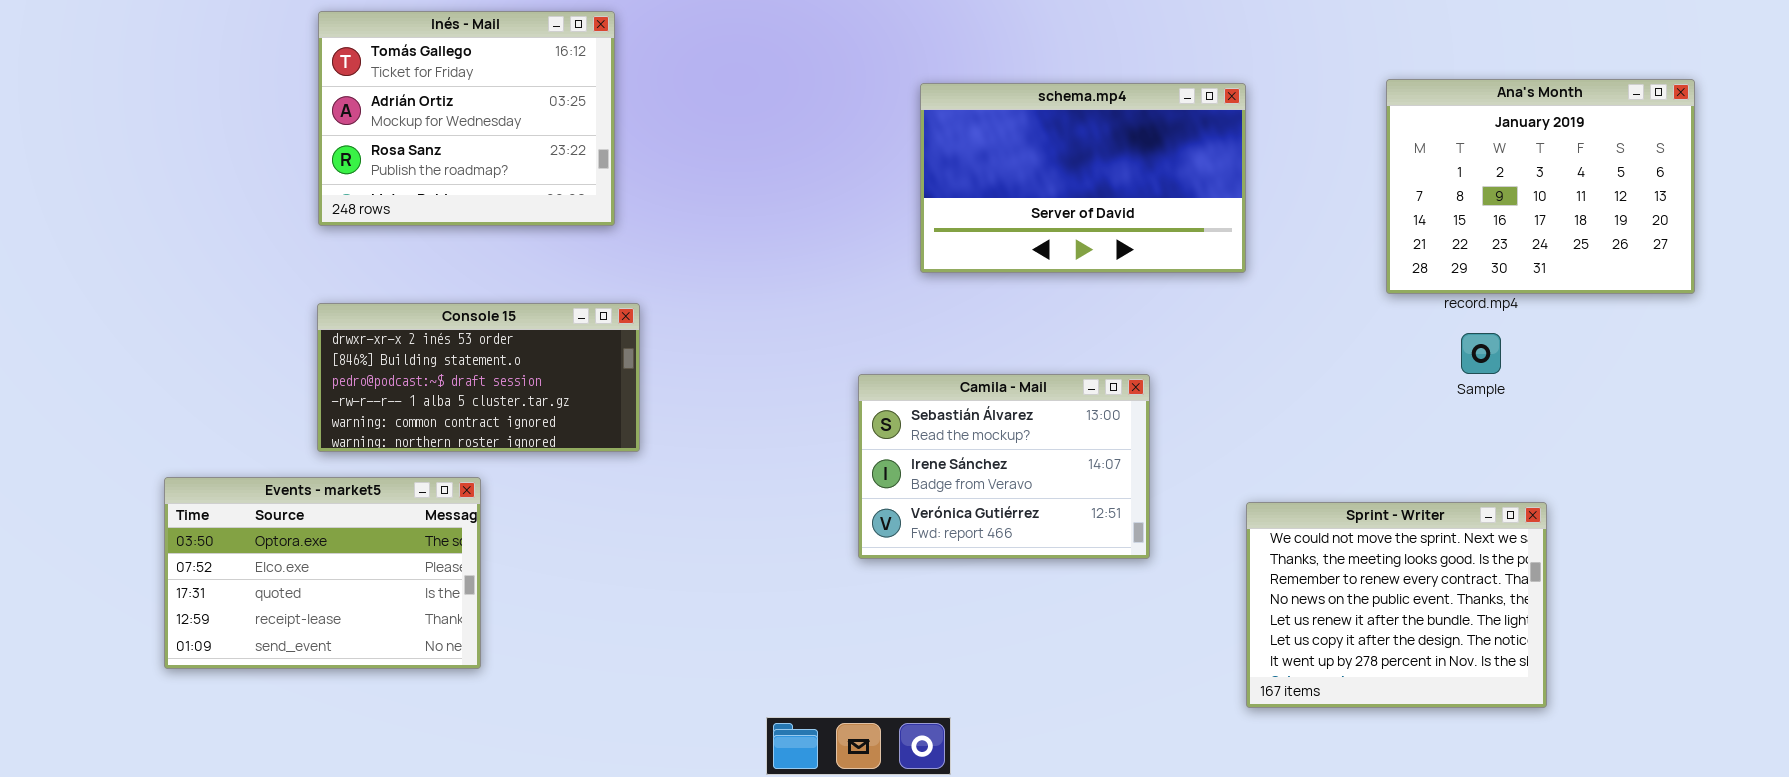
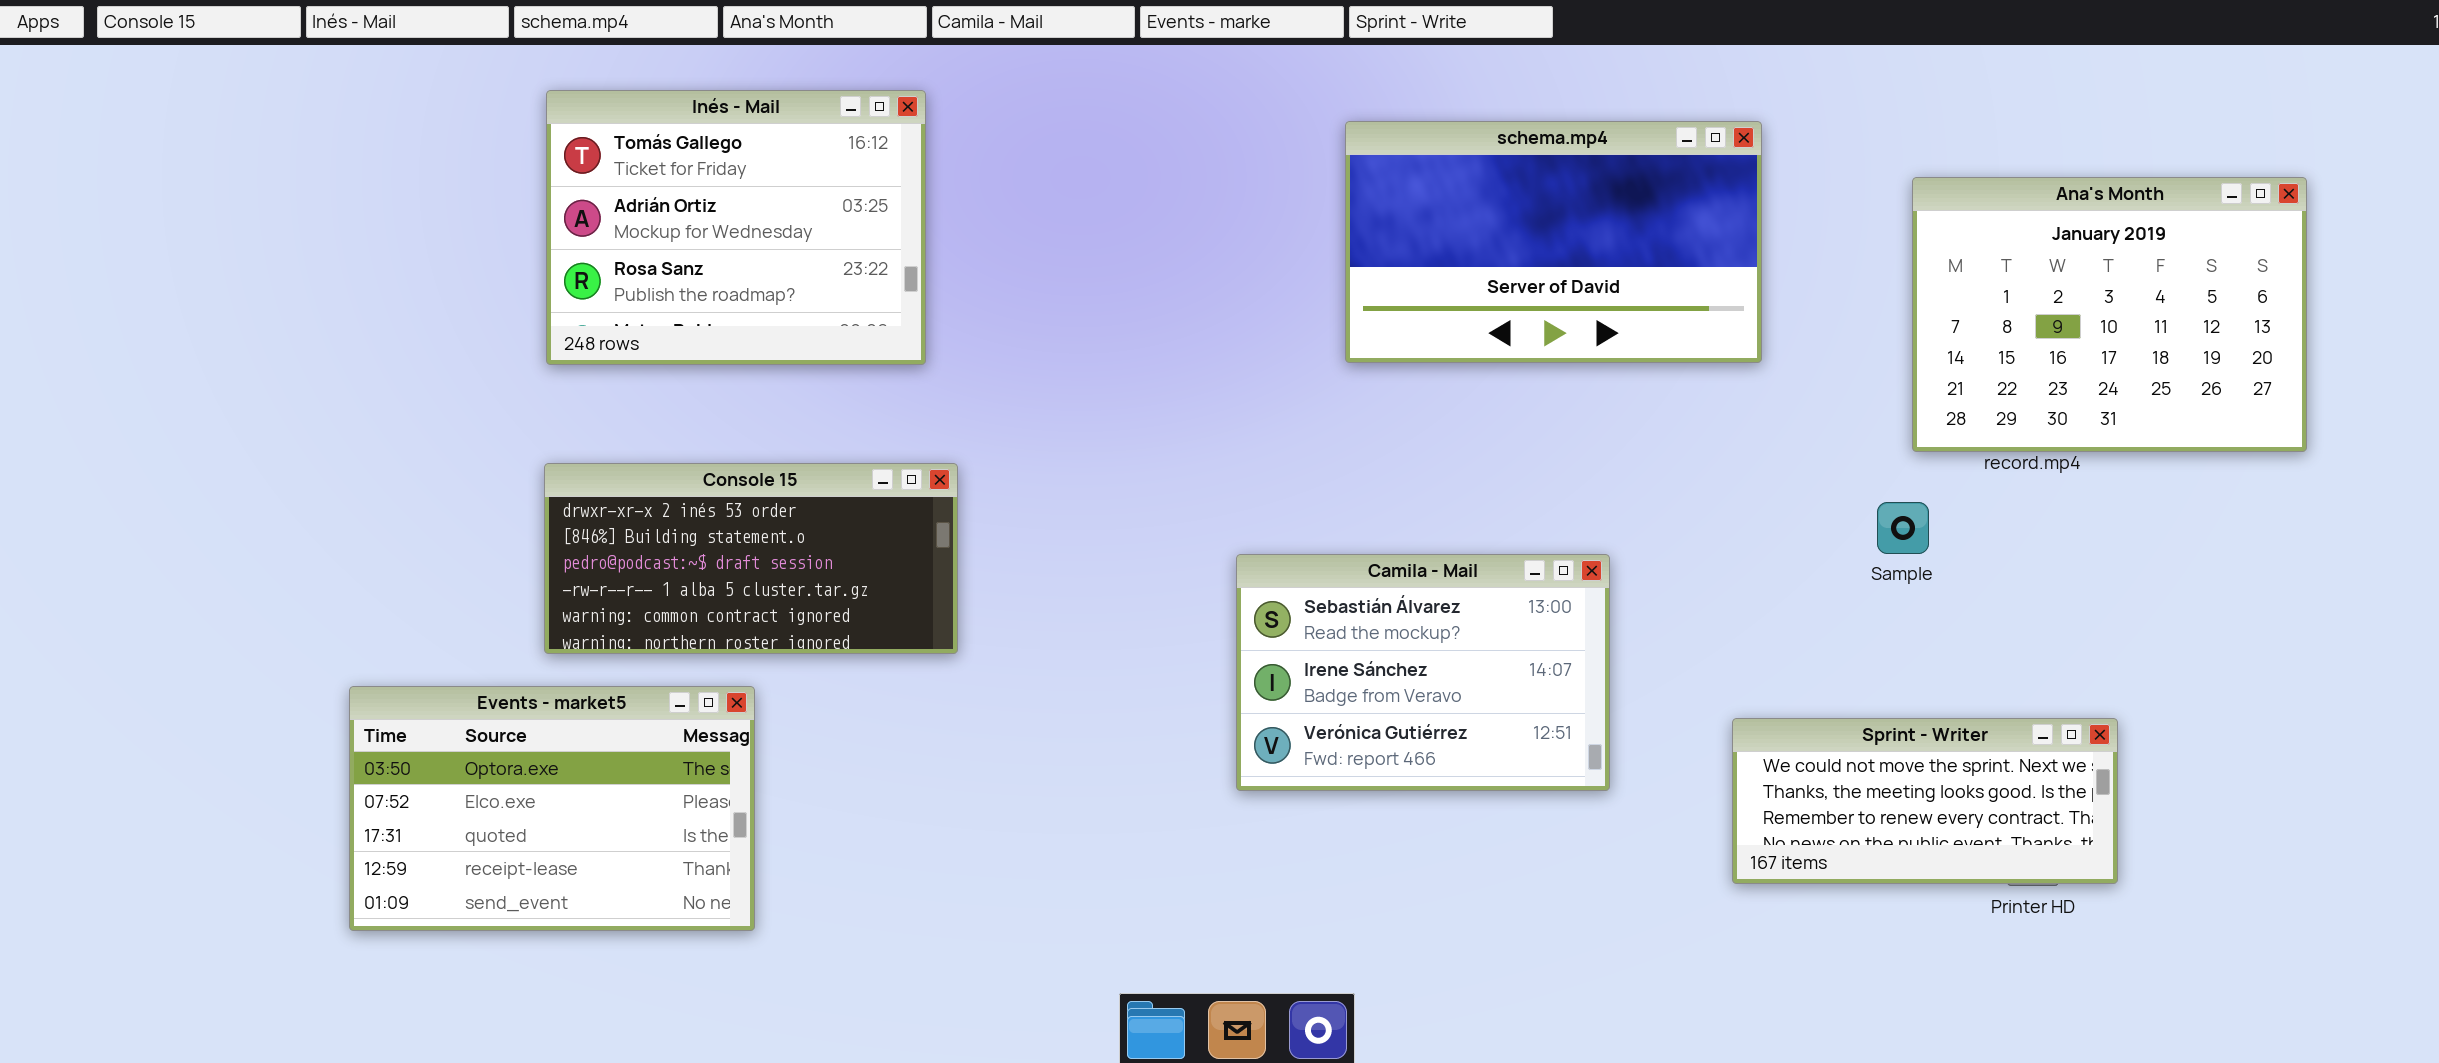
schema.mp4: [920,83,1246,273] -> [1345,121,1762,363], moved
Sample: [1461,333,1501,374] -> [1877,502,1929,554], moved
Sprint - Writer: [1246,502,1547,708] -> [1732,718,2118,884], resized

